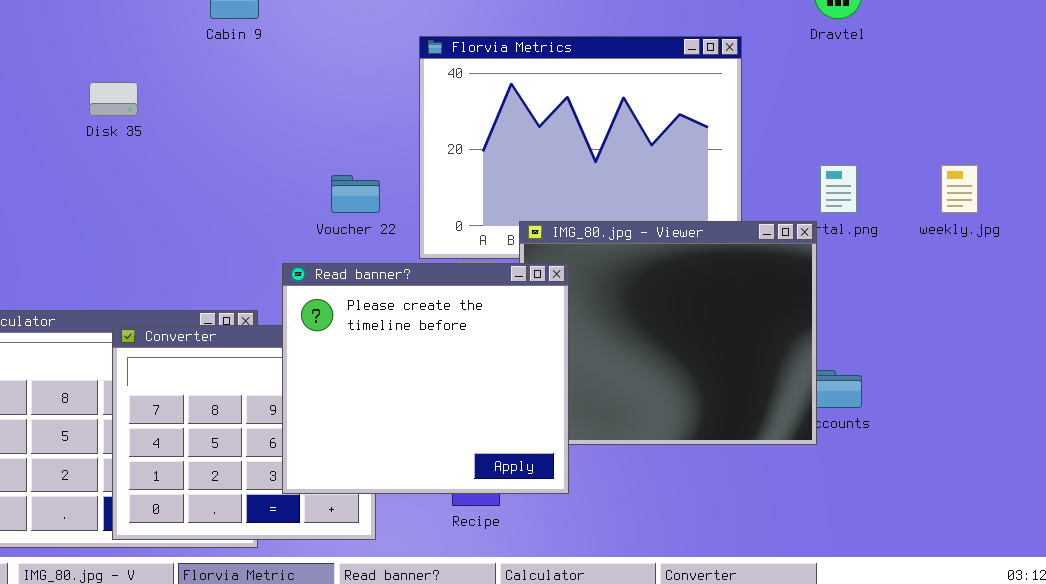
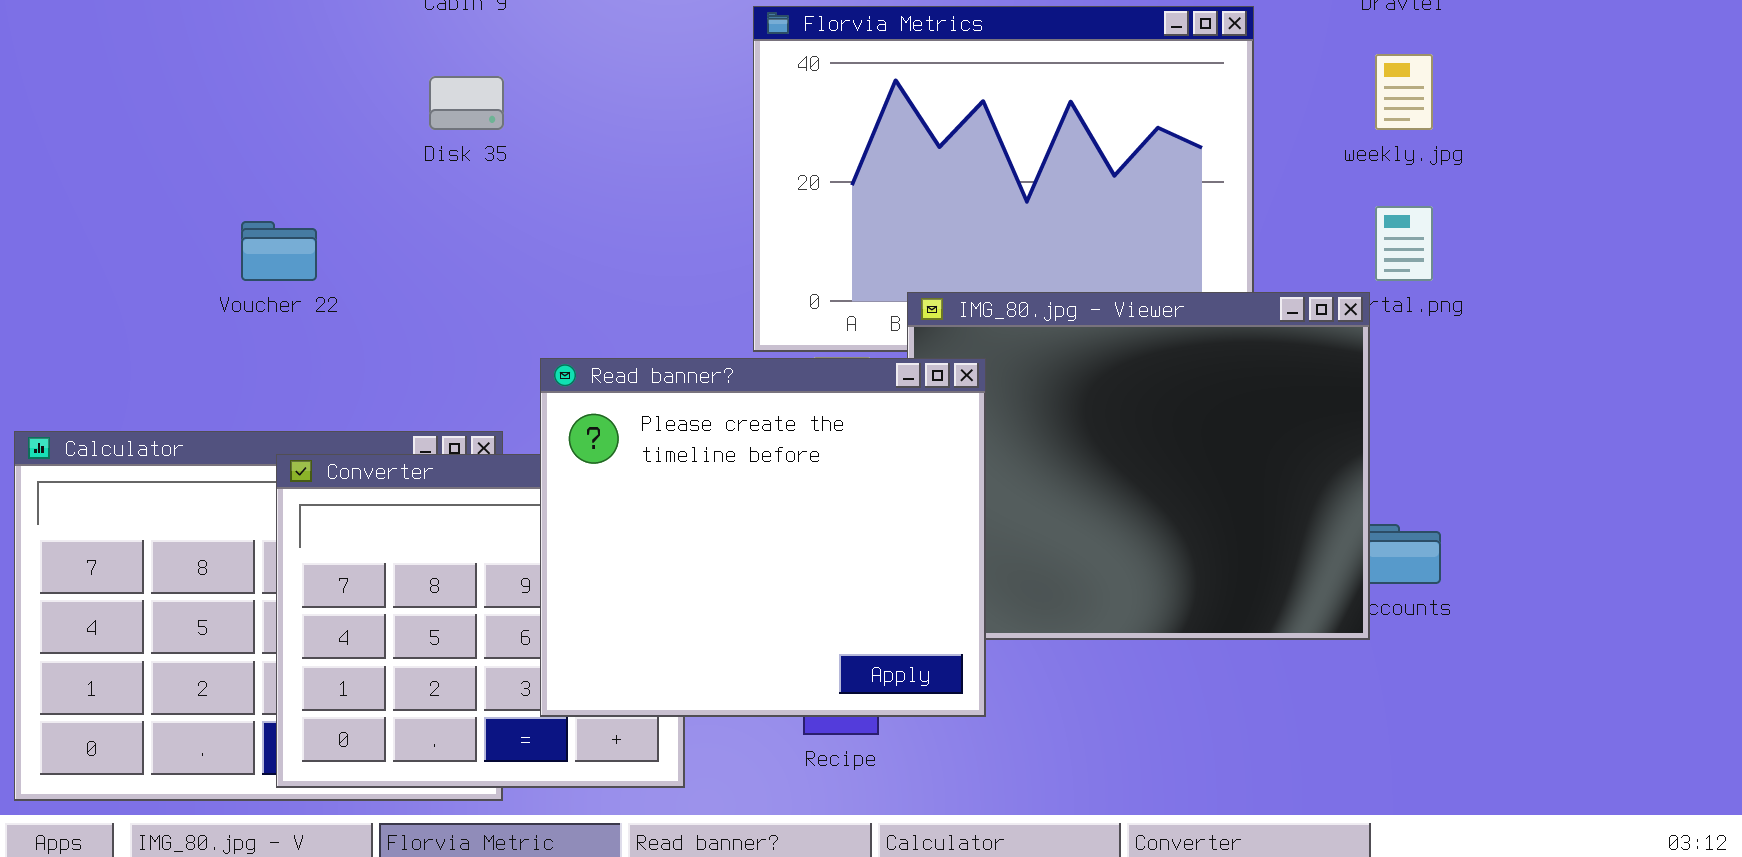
Disk 35: [89,82,138,116] -> [429,76,504,130], moved
weekly.jpg: [941,165,978,213] -> [1375,54,1433,130], moved
Voucher 22: [331,175,380,213] -> [241,221,317,281], moved

